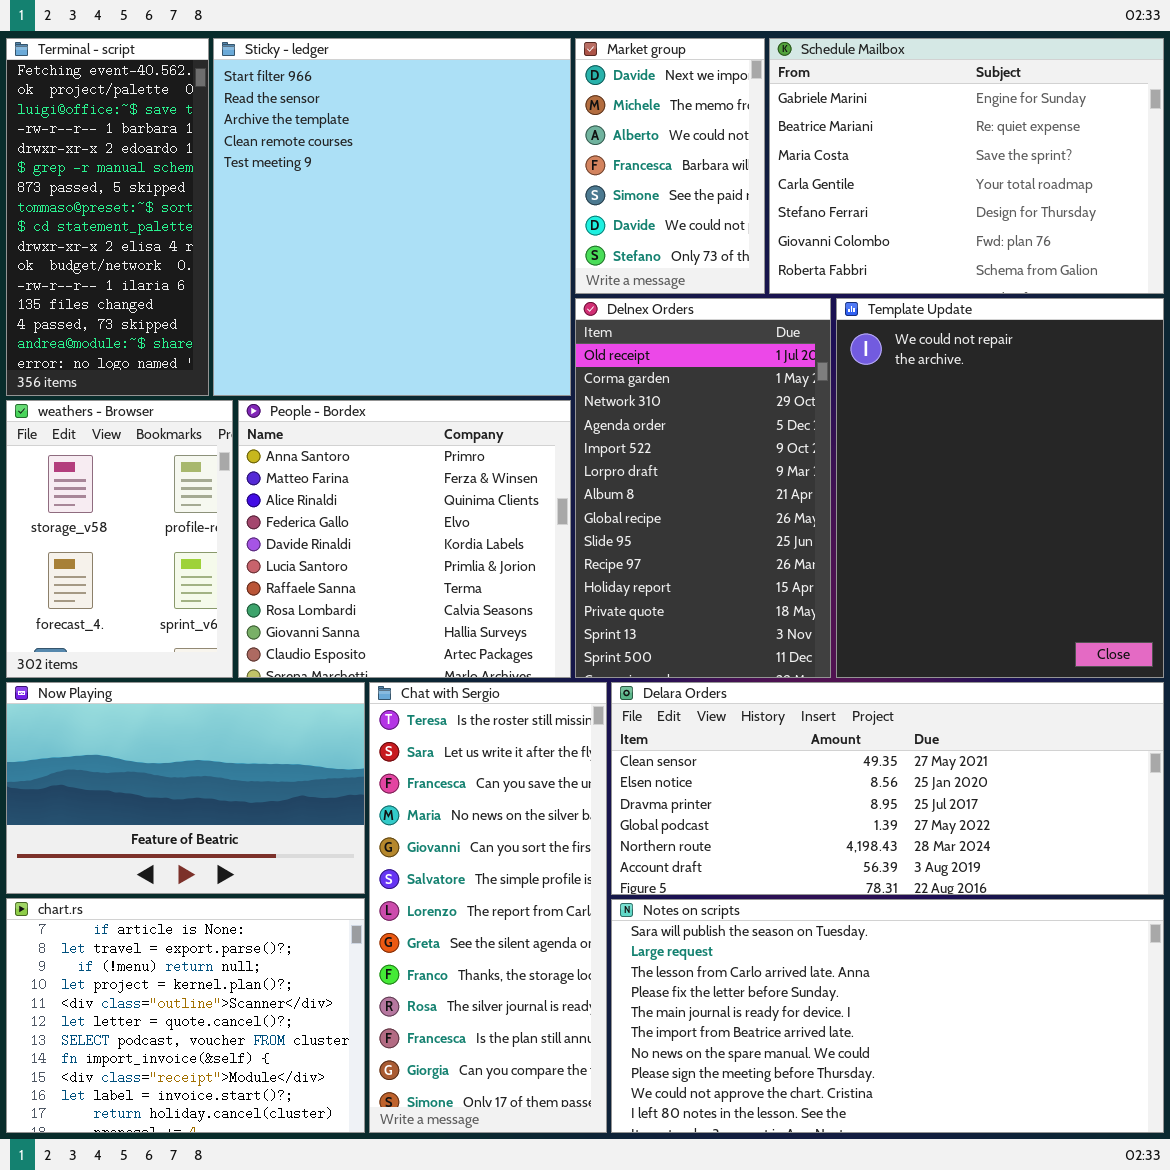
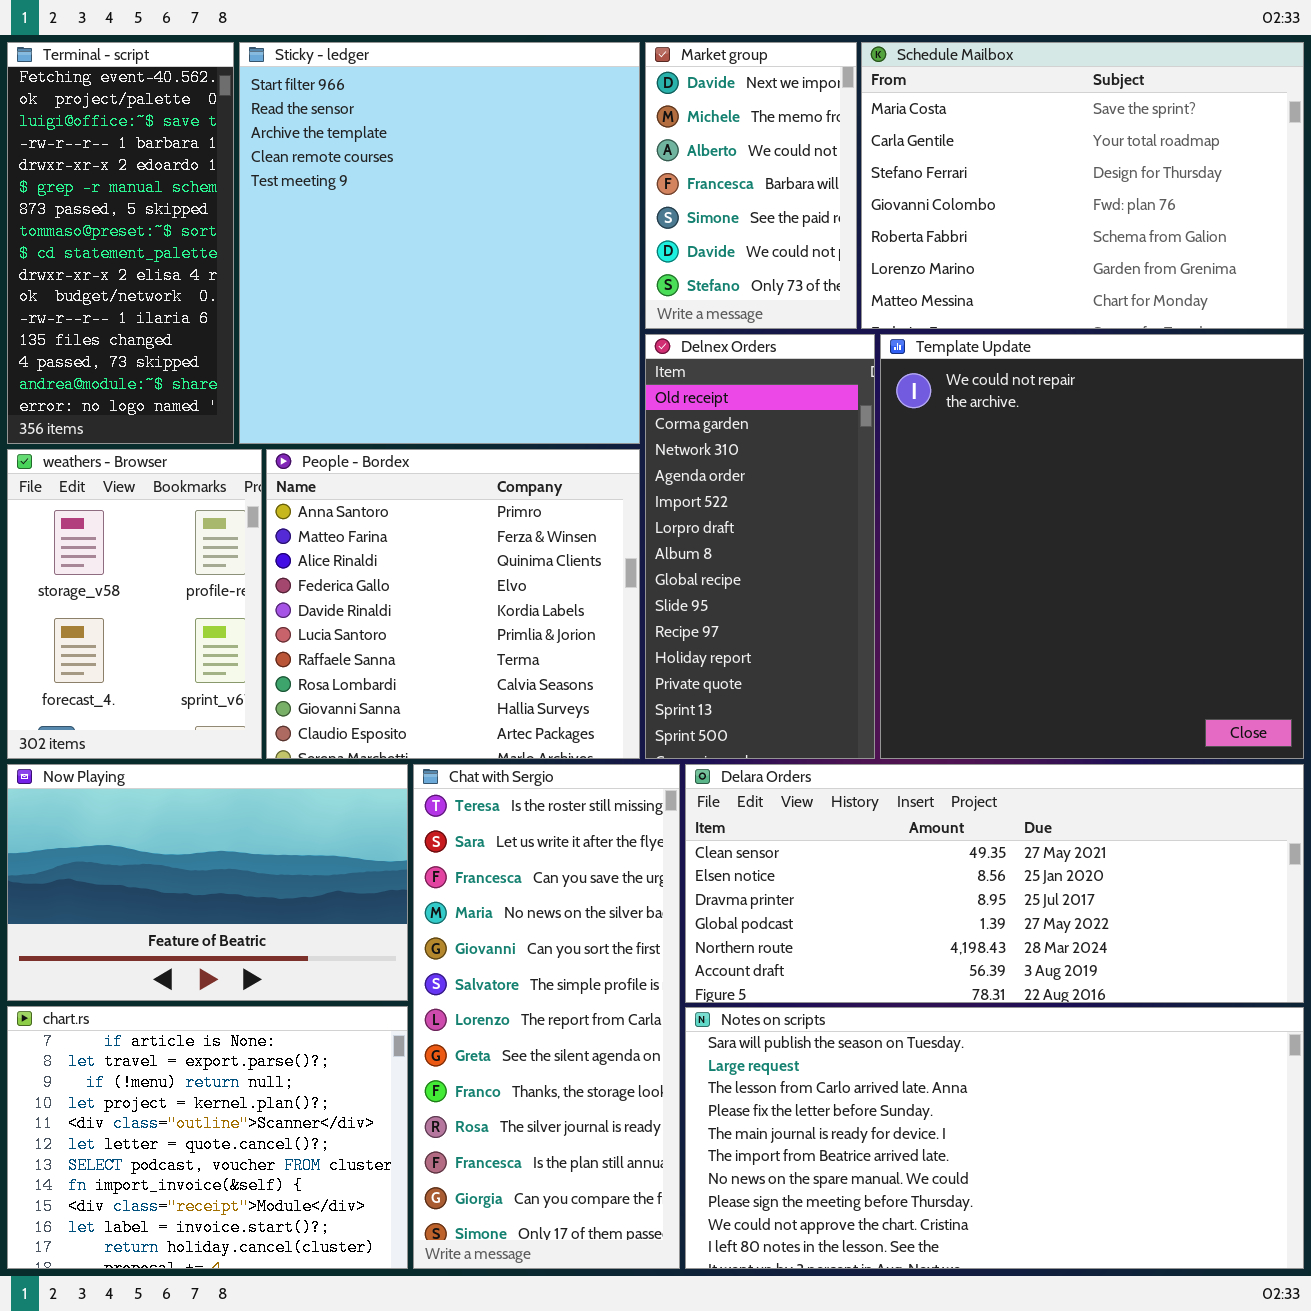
Schedule Mailbox: [769,38,1164,294] -> [861,42,1304,329], scrolled down 2 rows
Delnex Orders: [575,298,831,678] -> [645,334,875,759], resized
Template Update: [836,298,1164,678] -> [880,334,1304,759], resized

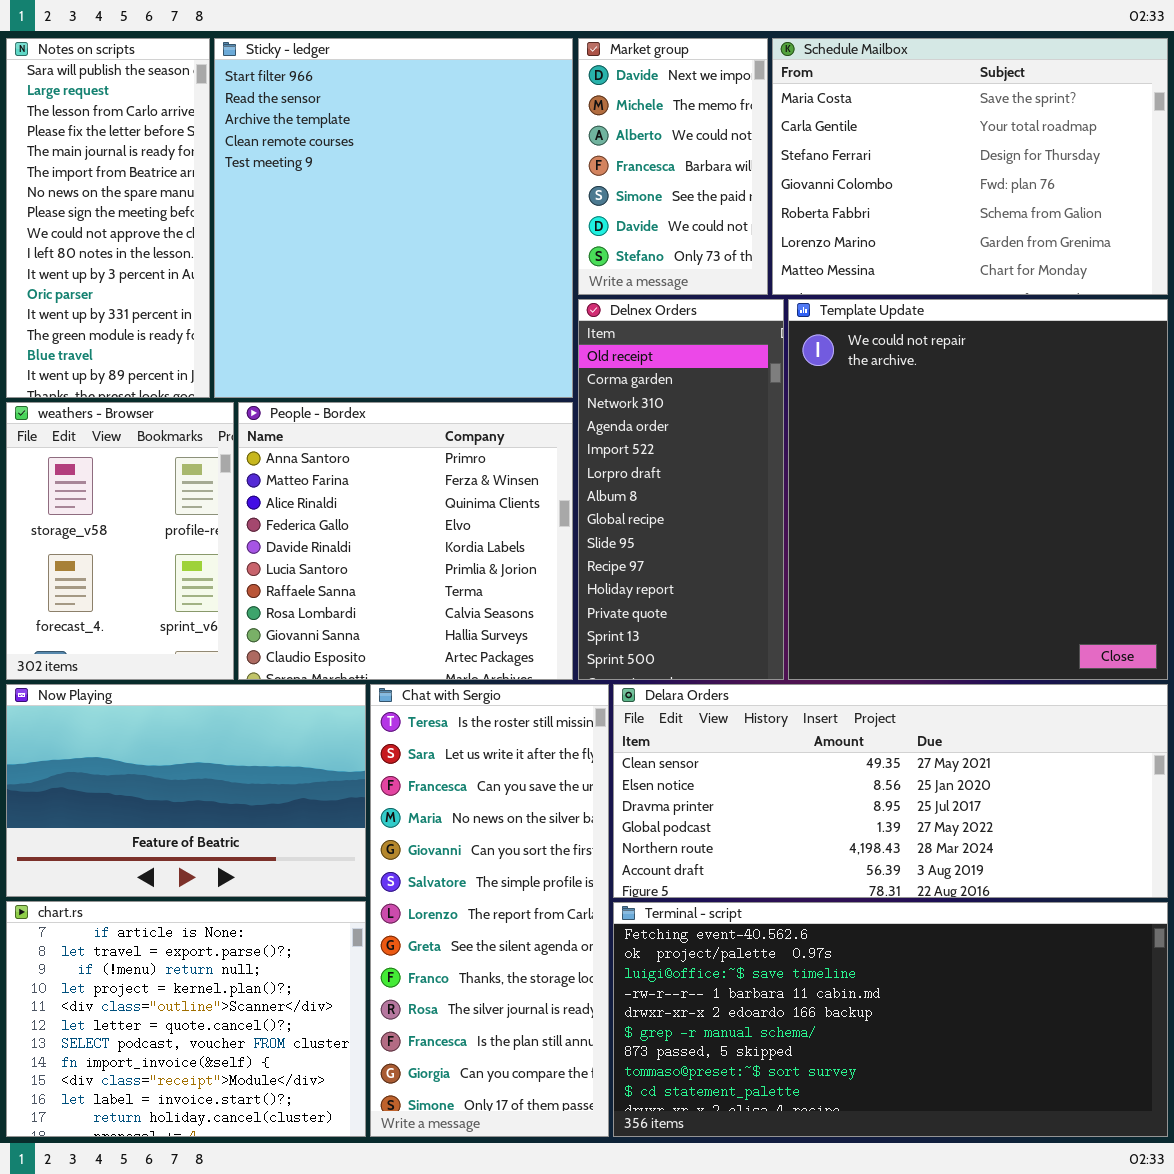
Terminal - script: [7,42,234,444] -> [613,902,1168,1137], moved, resized
Notes on scripts: [685,1007,1304,1269] -> [6,38,210,398], moved, resized

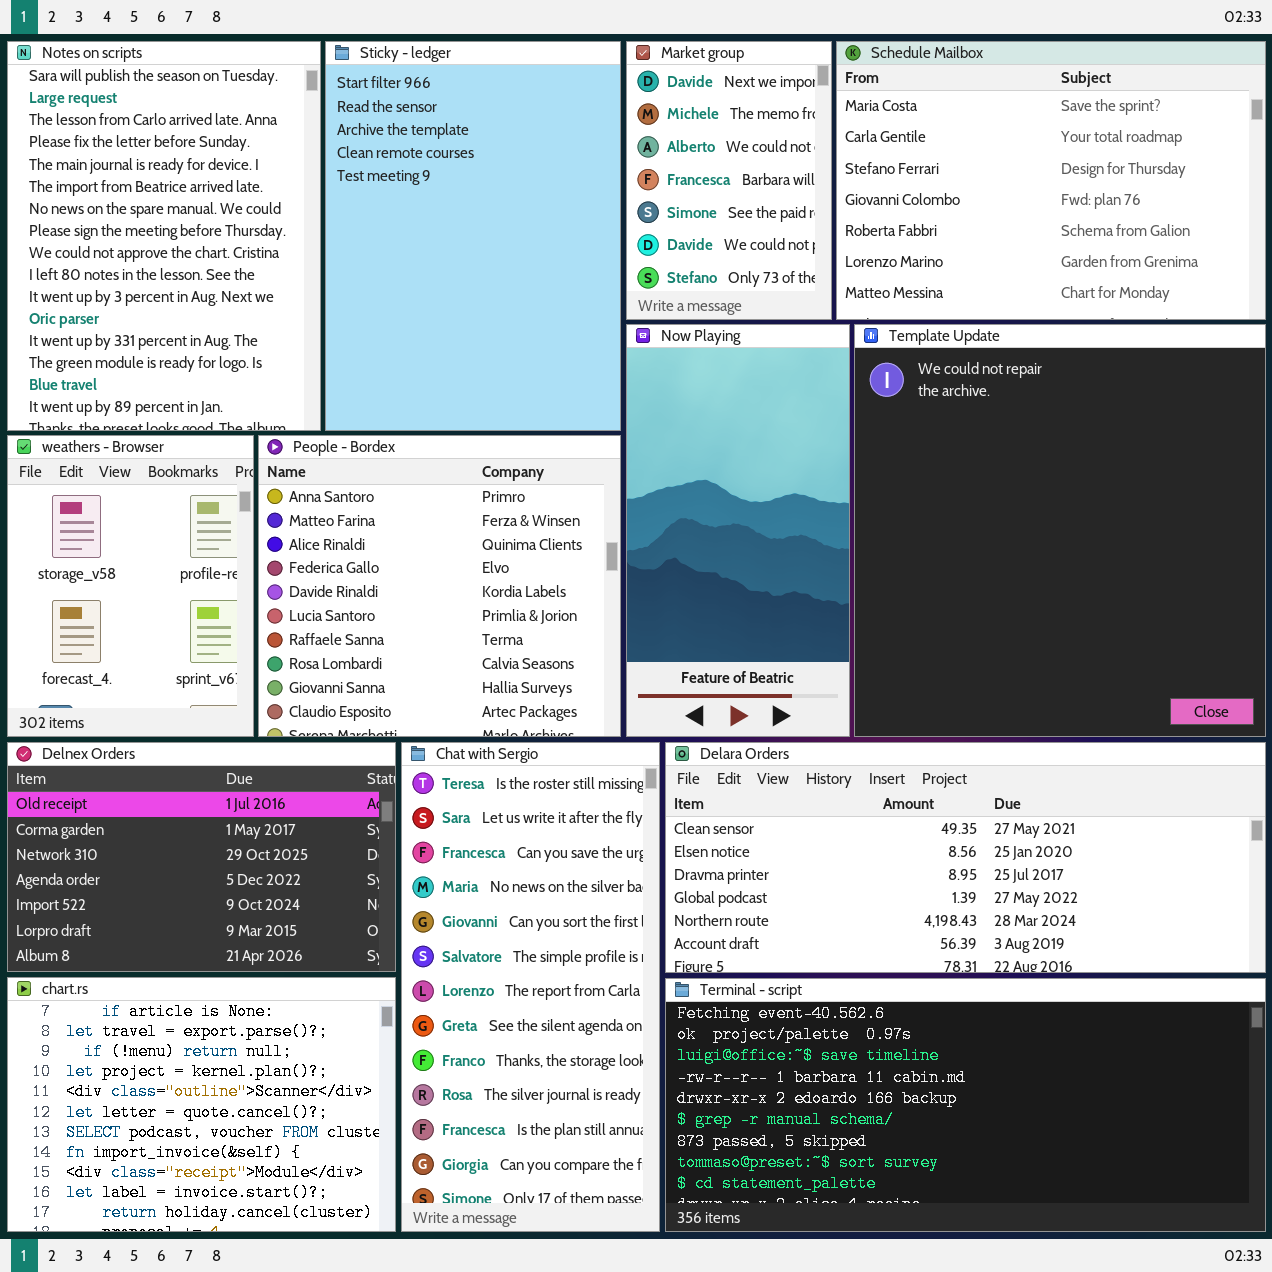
Notes on scripts: [6,38,210,398] -> [7,41,321,431], resized
Sticky - ledger: [214,38,573,398] -> [325,41,621,431], resized
Delnex Orders: [578,299,784,680] -> [7,742,396,972], moved, resized
Now Playing: [6,684,366,897] -> [626,324,850,737], moved, resized

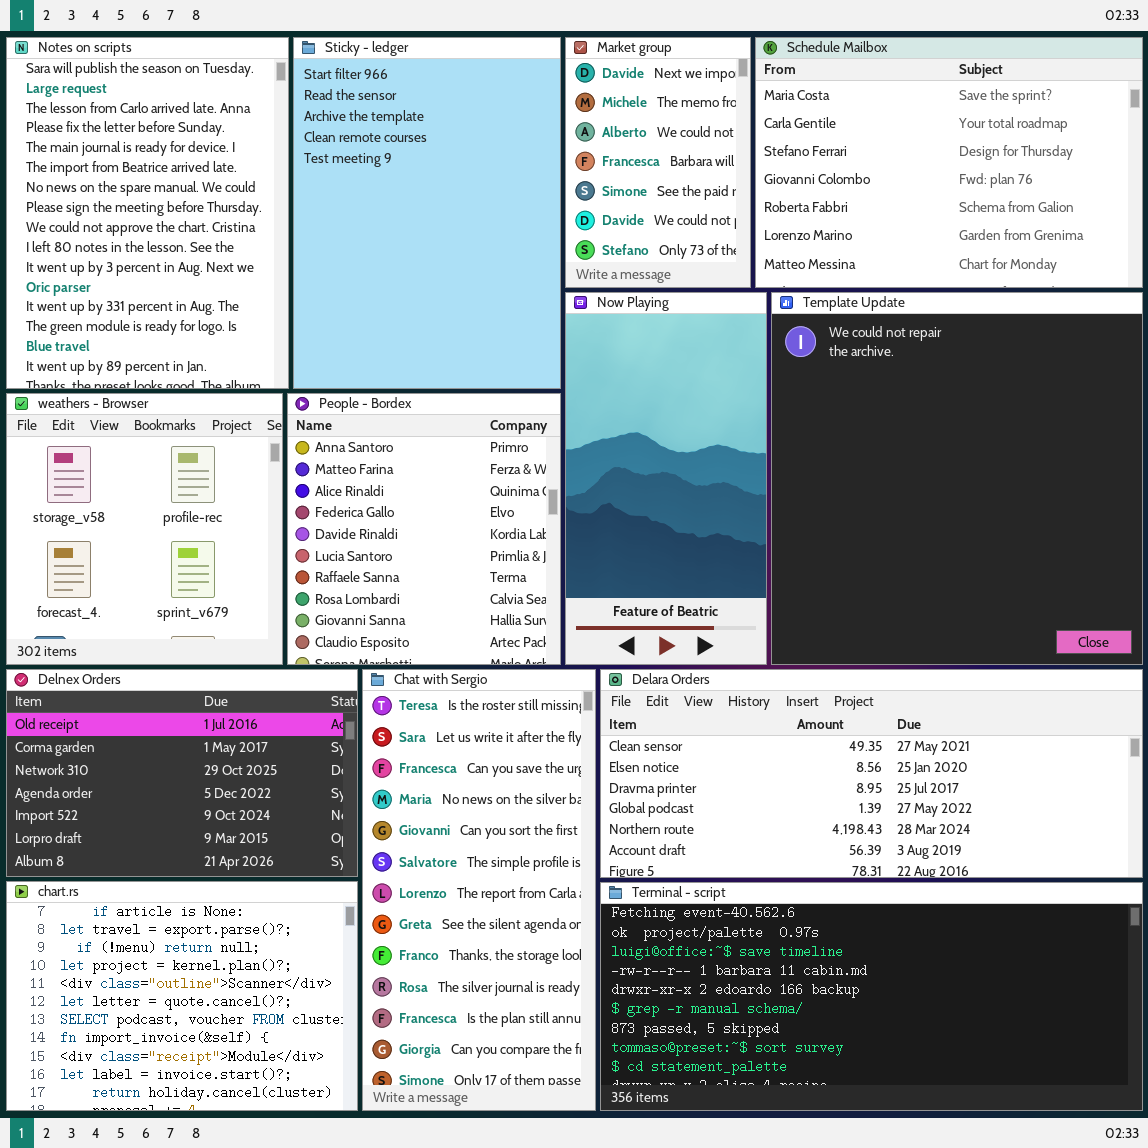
weathers - Browser: [7,435,254,737] -> [6,393,283,665], resized
People - Bordex: [258,435,621,737] -> [287,393,561,665], resized

